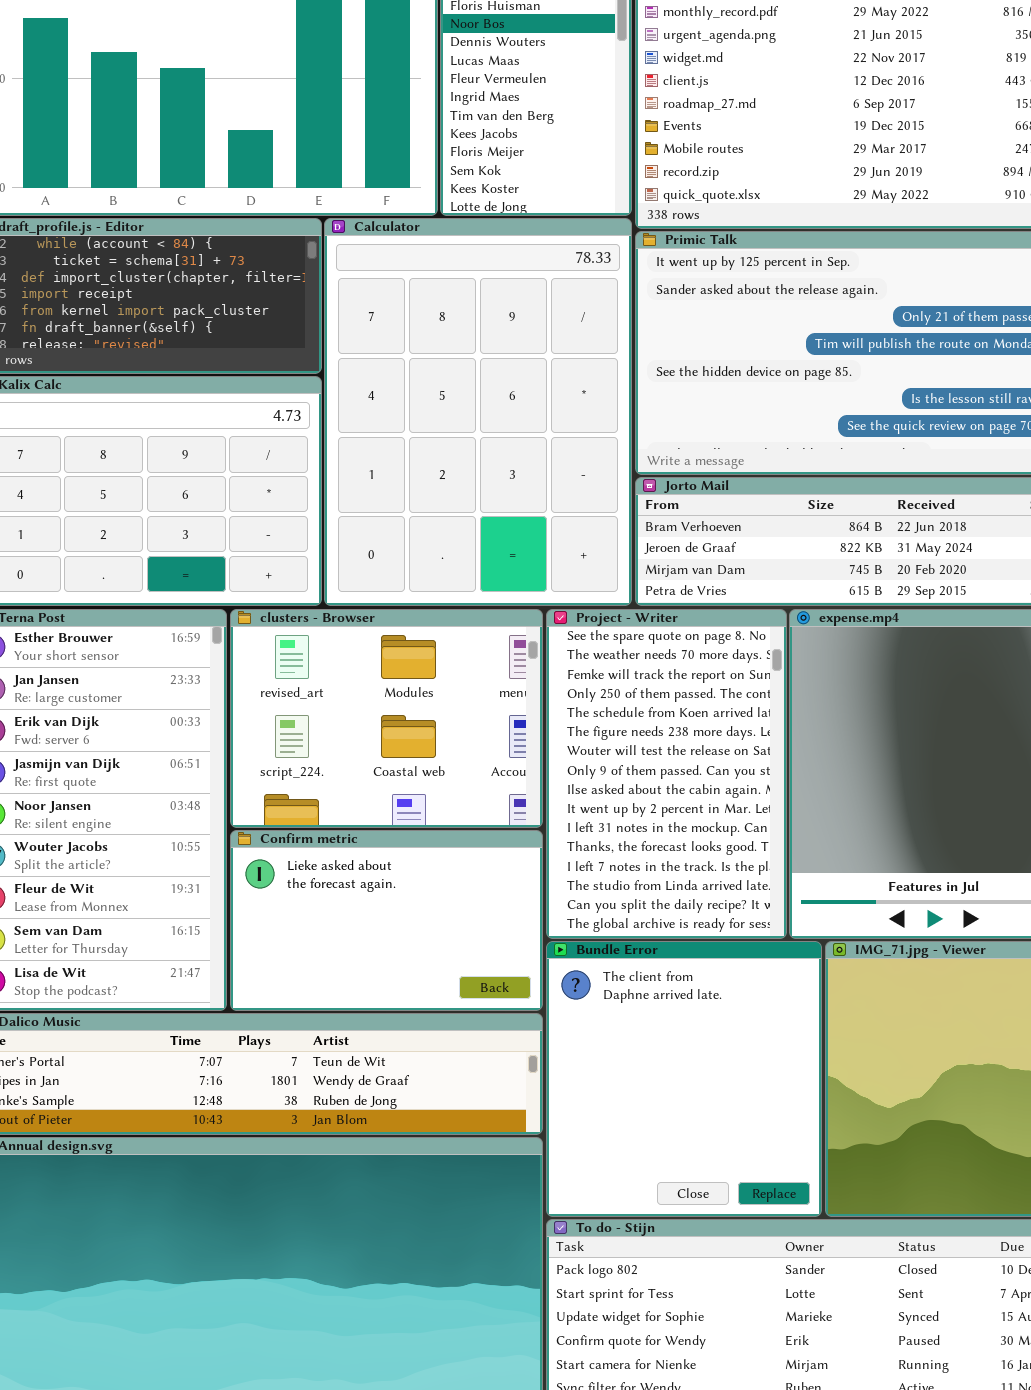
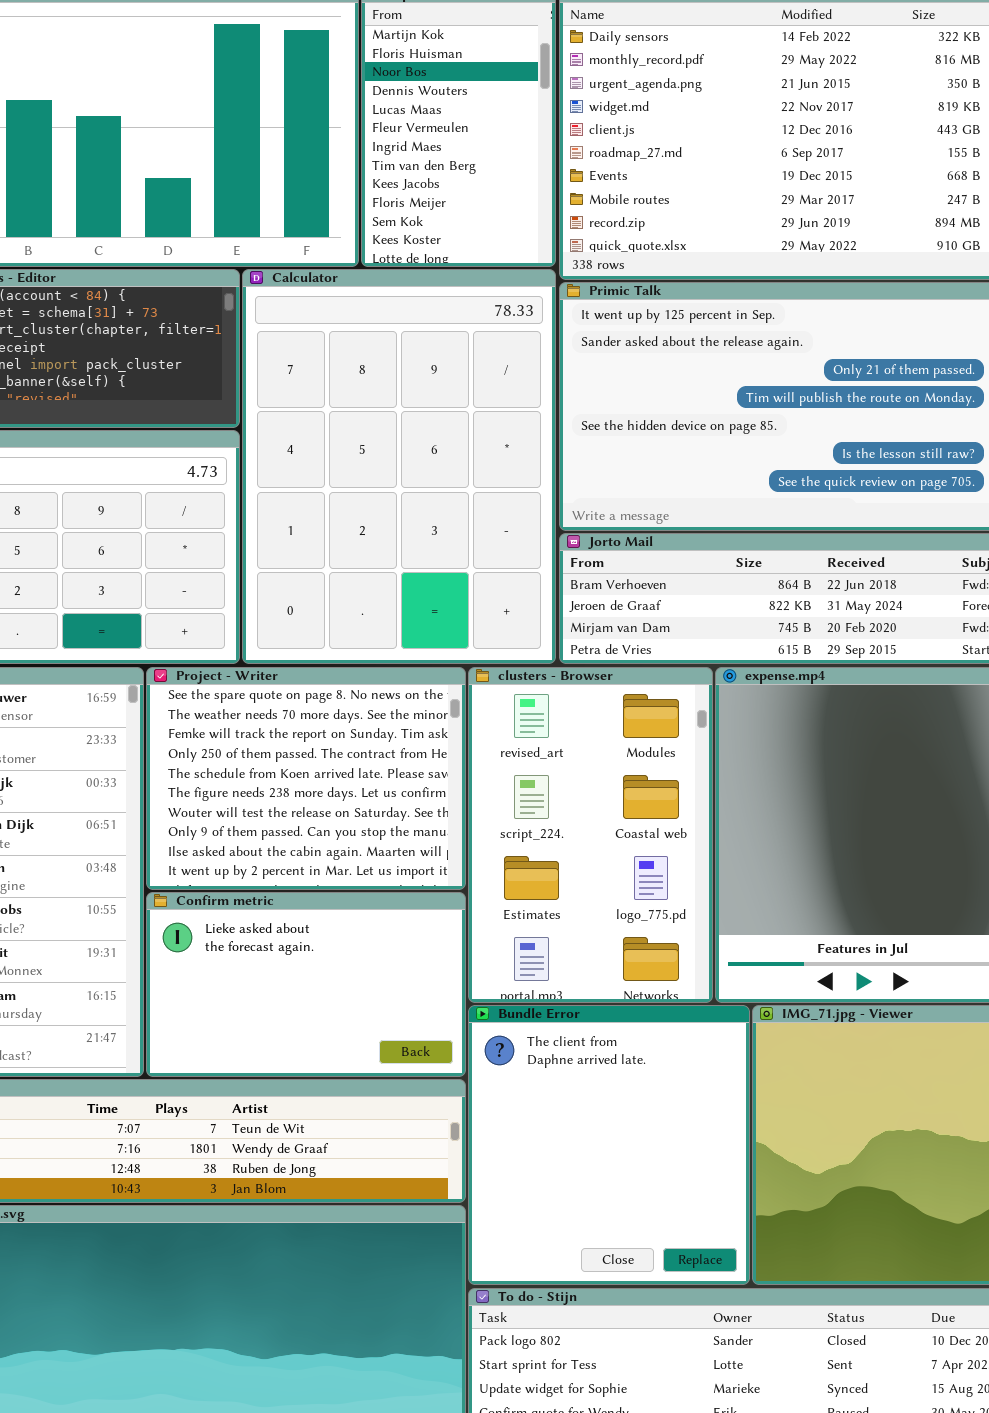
clusters - Browser: [230,609,543,828] -> [468,667,713,1003], moved, resized
Project - Writer: [546,609,787,939] -> [146,667,466,890], moved, resized

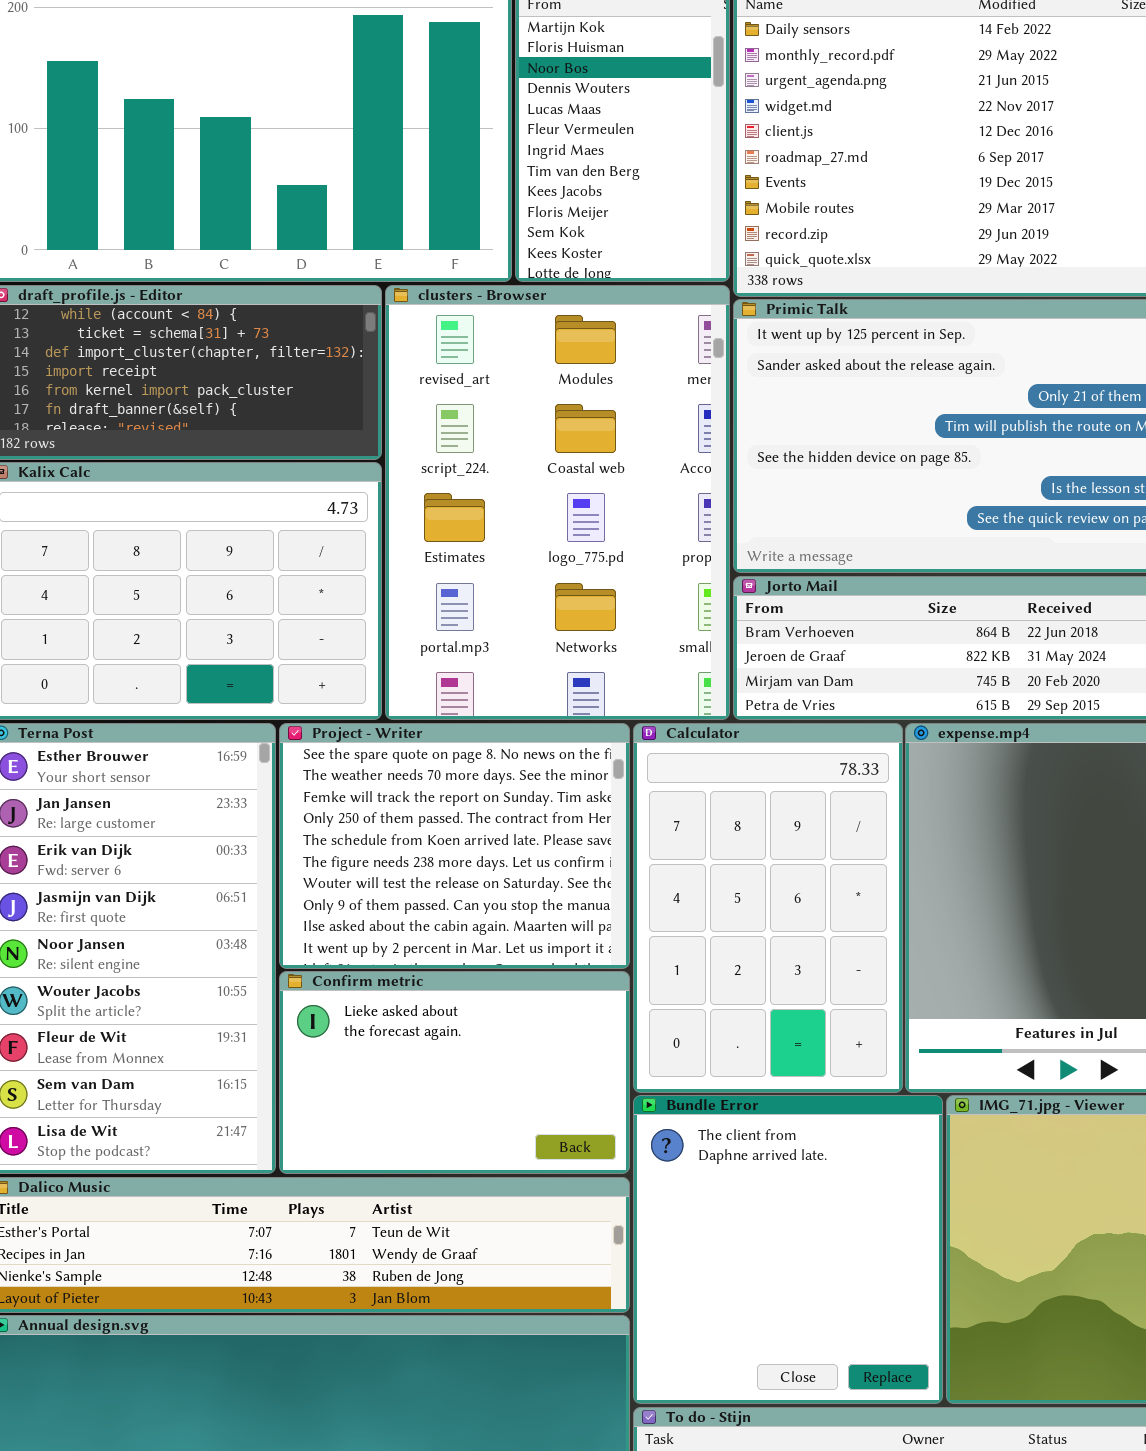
Calculator: [242,269,556,664] -> [633,723,903,1093], moved, resized
clusters - Browser: [468,667,713,1003] -> [385,285,730,720], moved, resized

